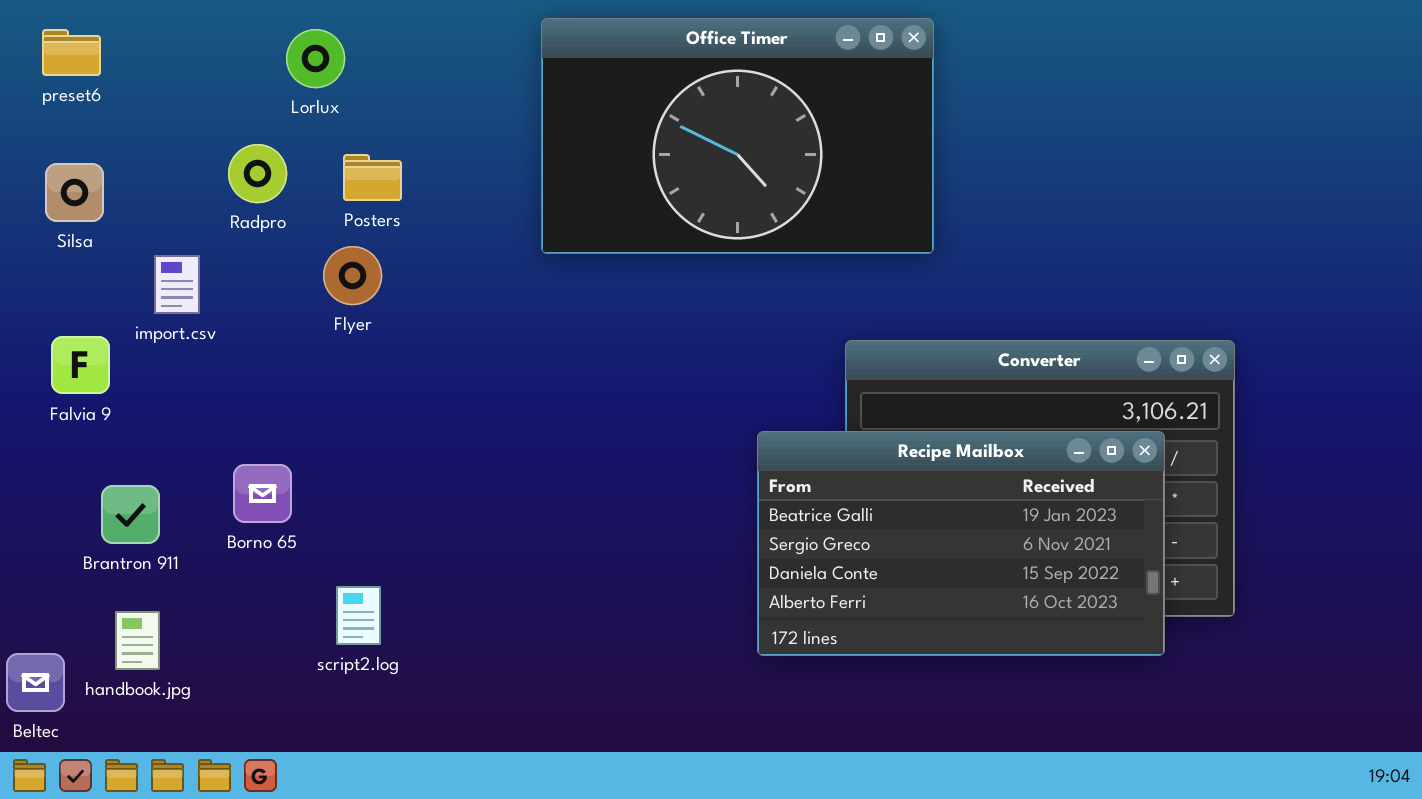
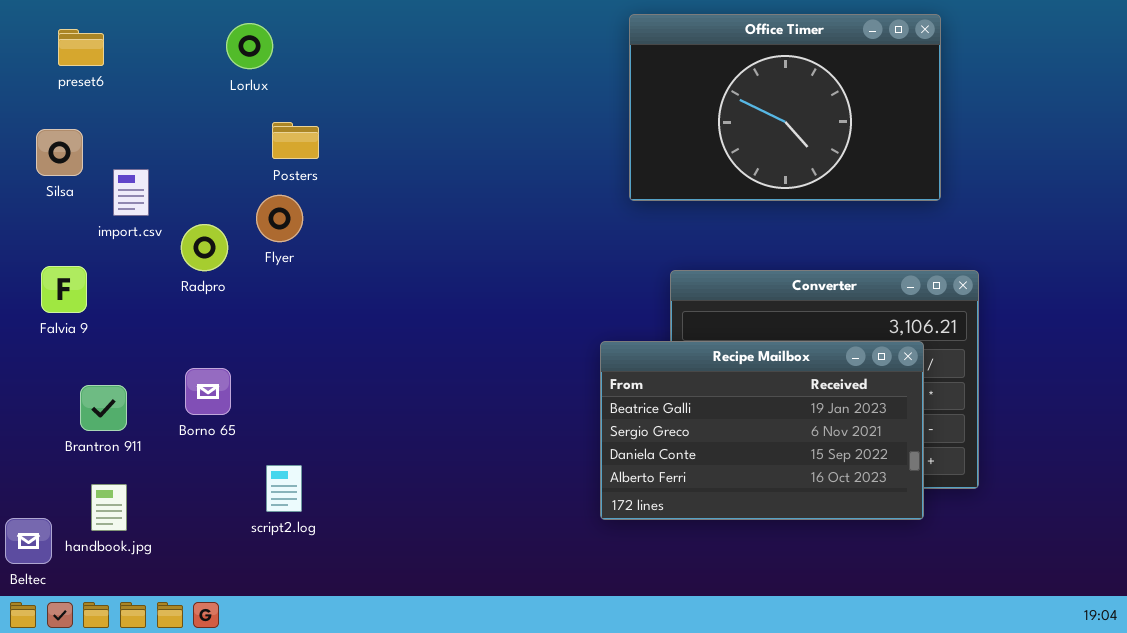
Office Timer: [541,18,934,254] -> [629,14,941,201], moved
preset6: [42,29,101,76] -> [58,29,104,66], moved
Radpro: [228,144,287,203] -> [181,224,228,271], moved
import.csv: [154,255,200,314] -> [113,169,149,216], moved

